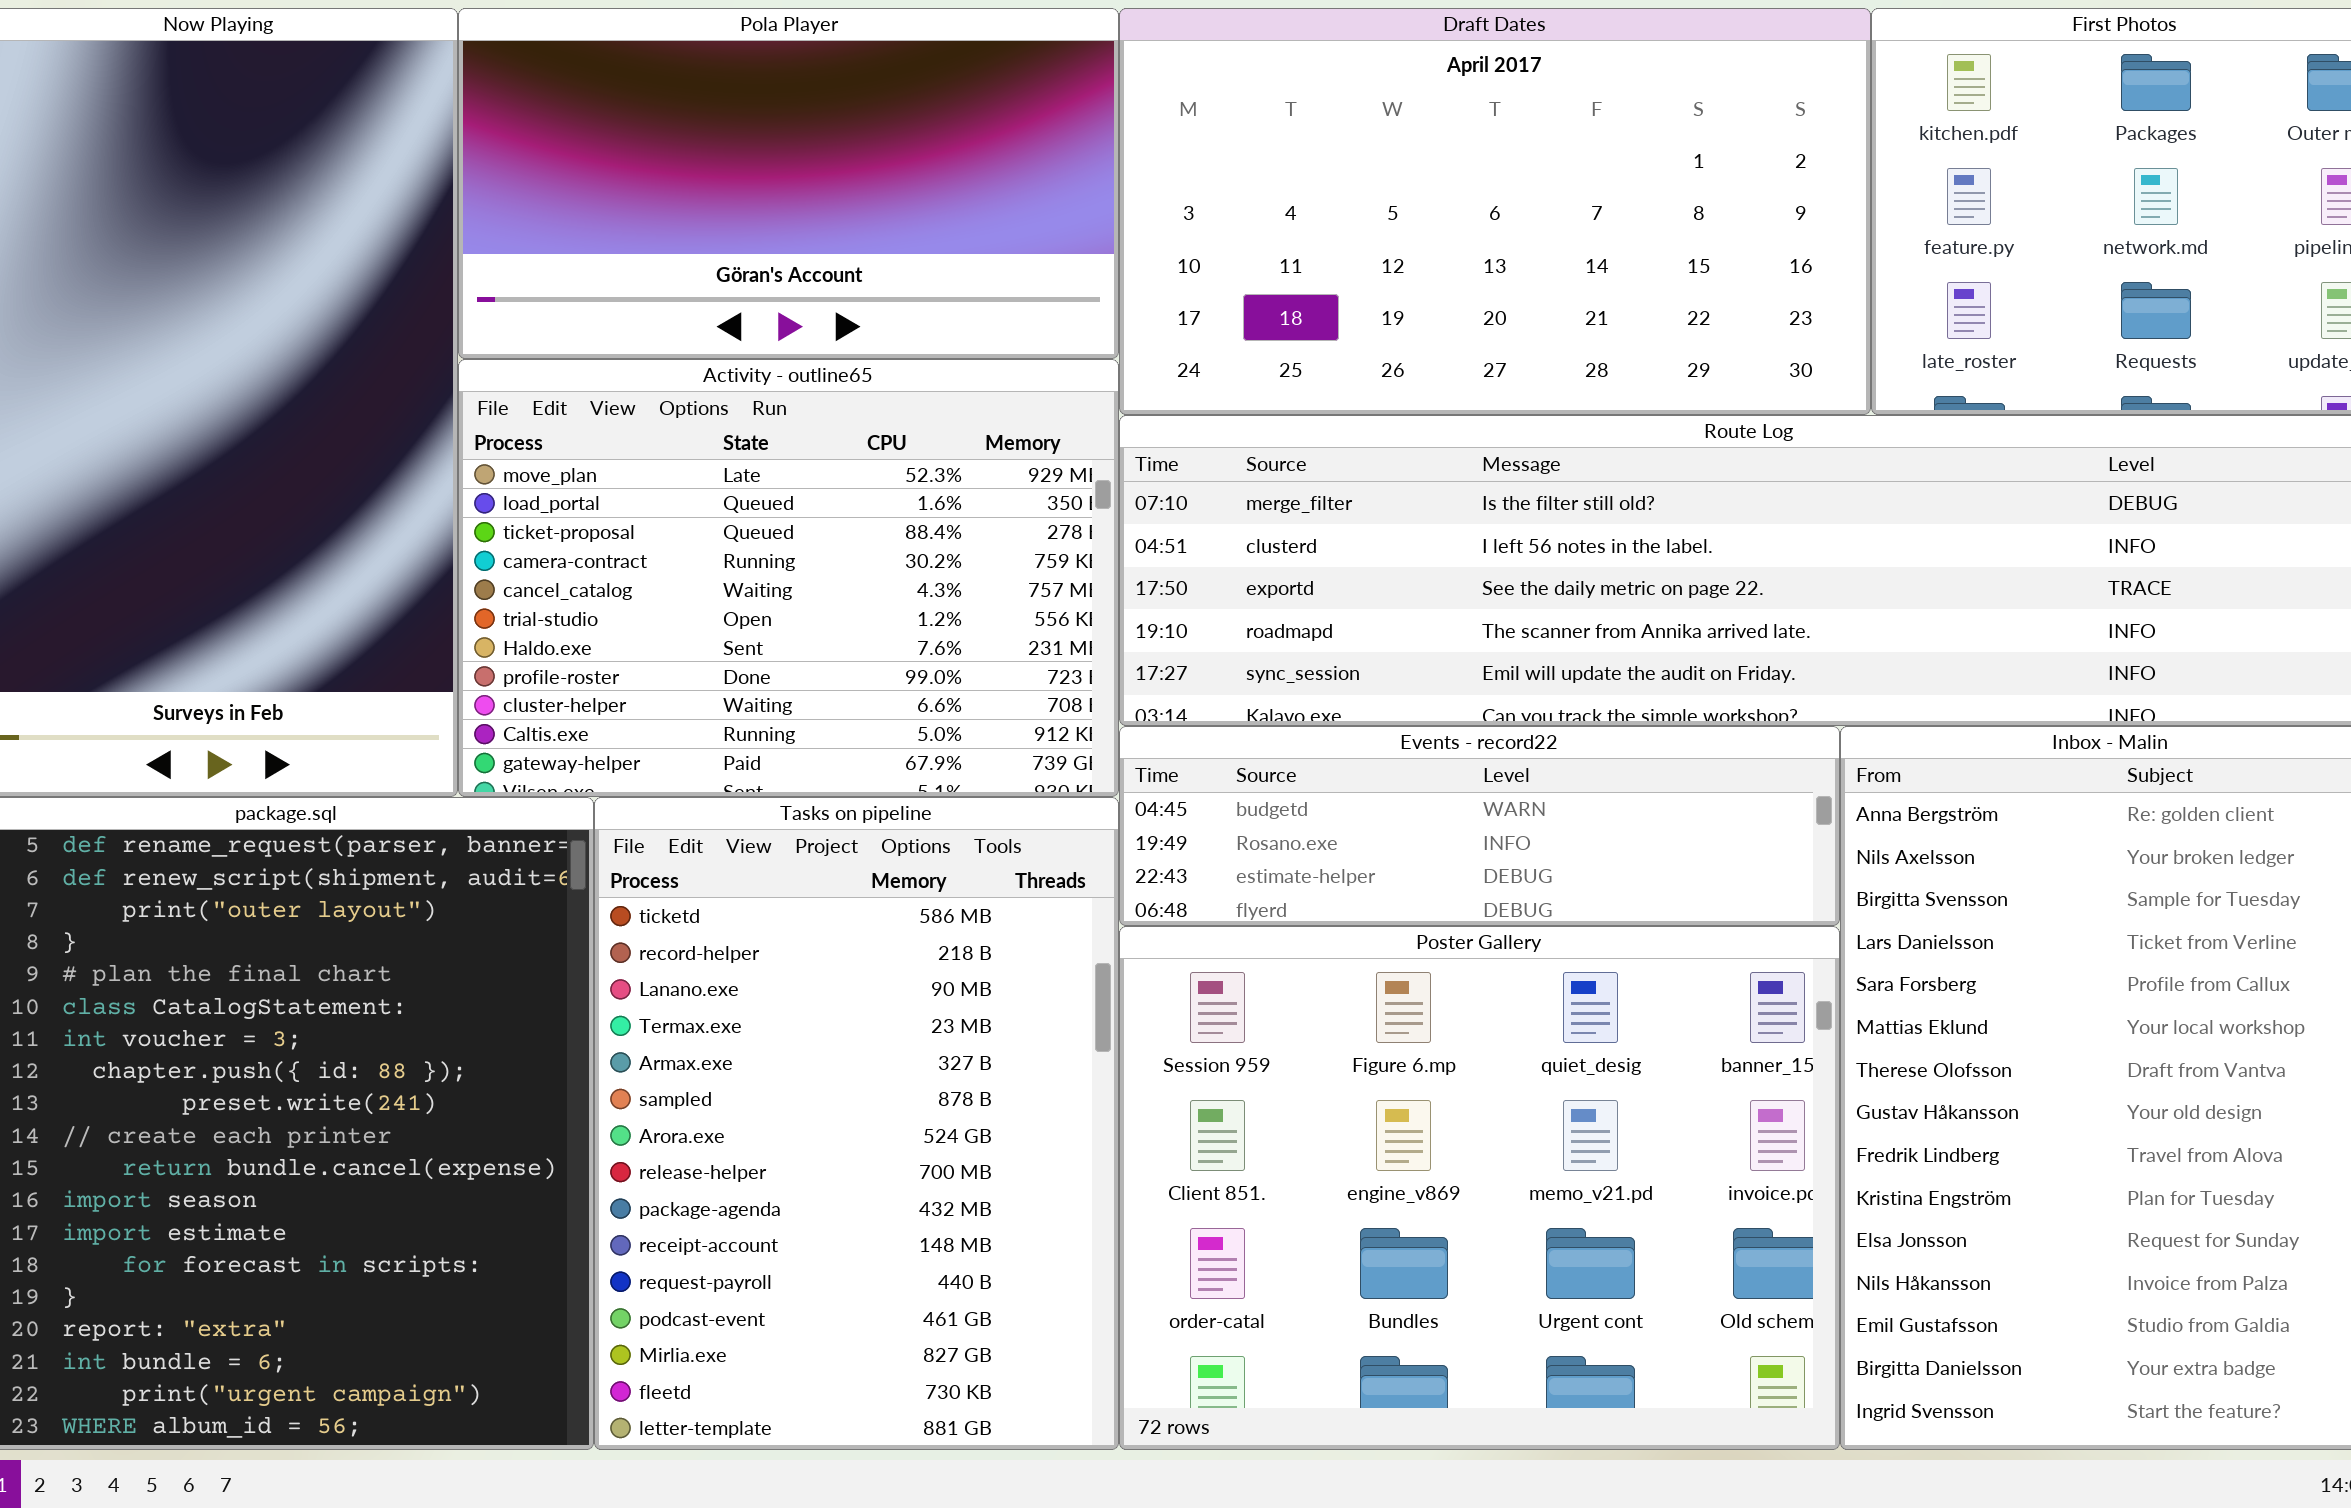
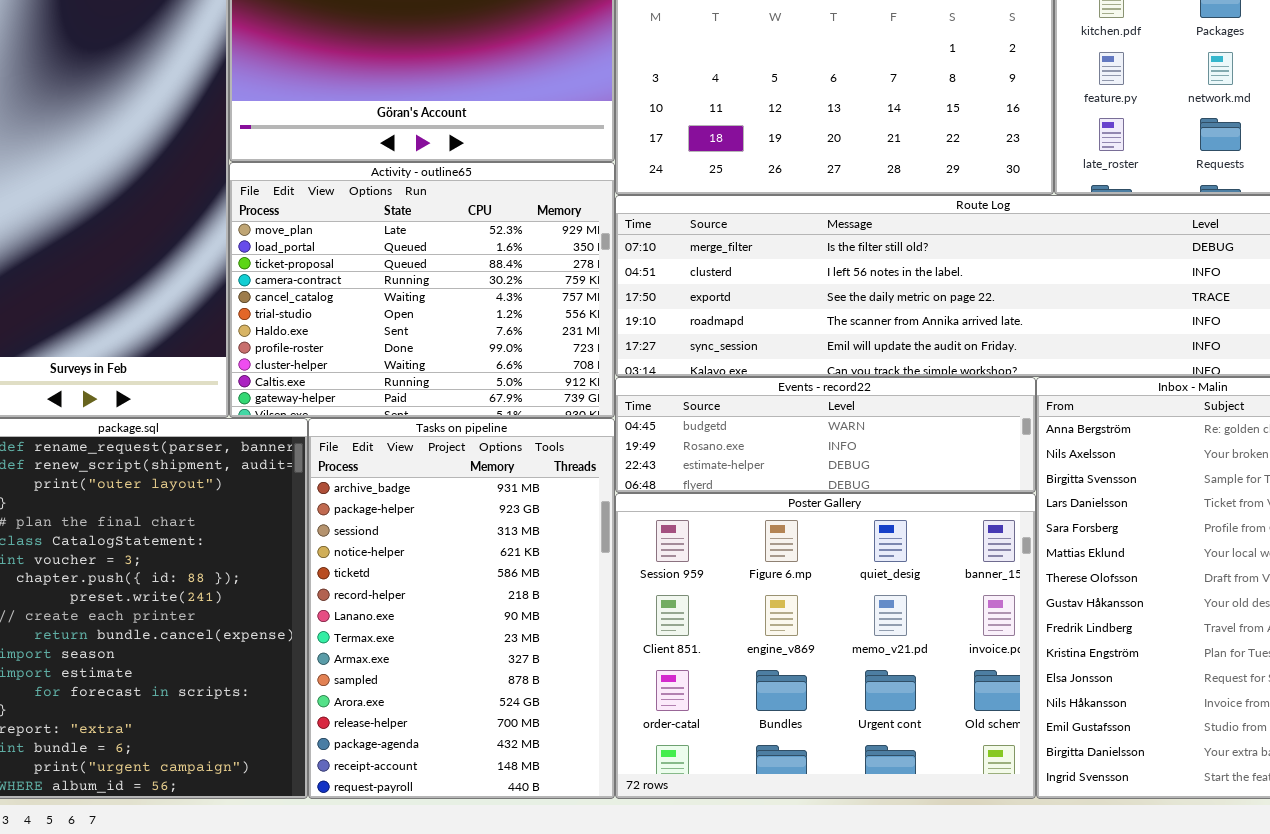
Tasks on pipeline: [594,797,1119,1450] -> [308,418,615,799], scrolled up 4 rows

